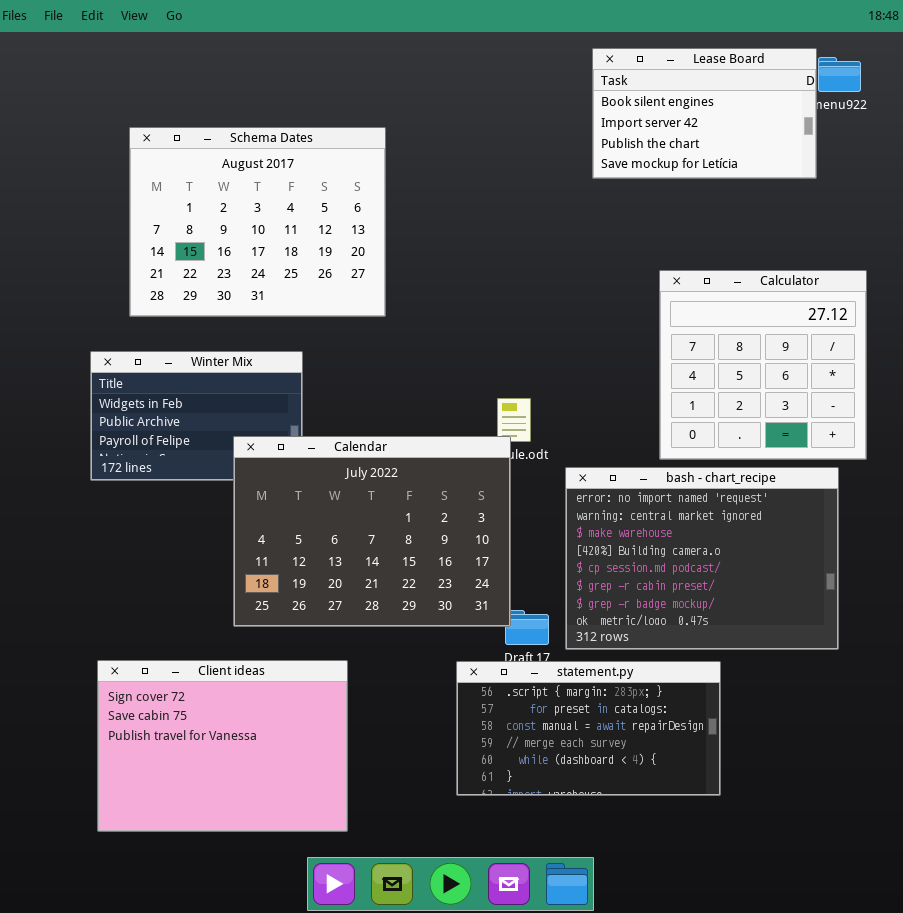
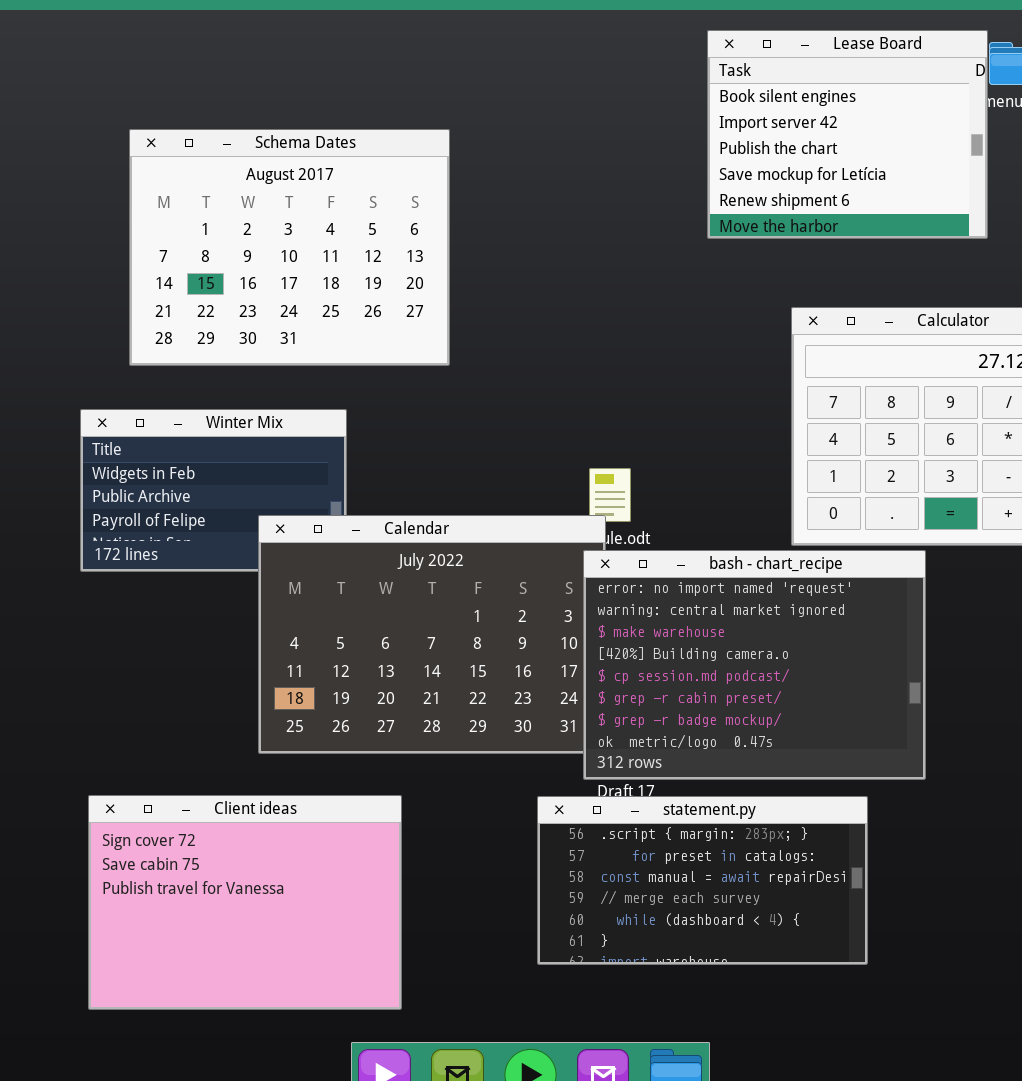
Lease Board: [592,48,817,179] -> [707,30,988,239], resized
bash - chart_recipe: [565,467,839,650] -> [583,550,926,780], moved

